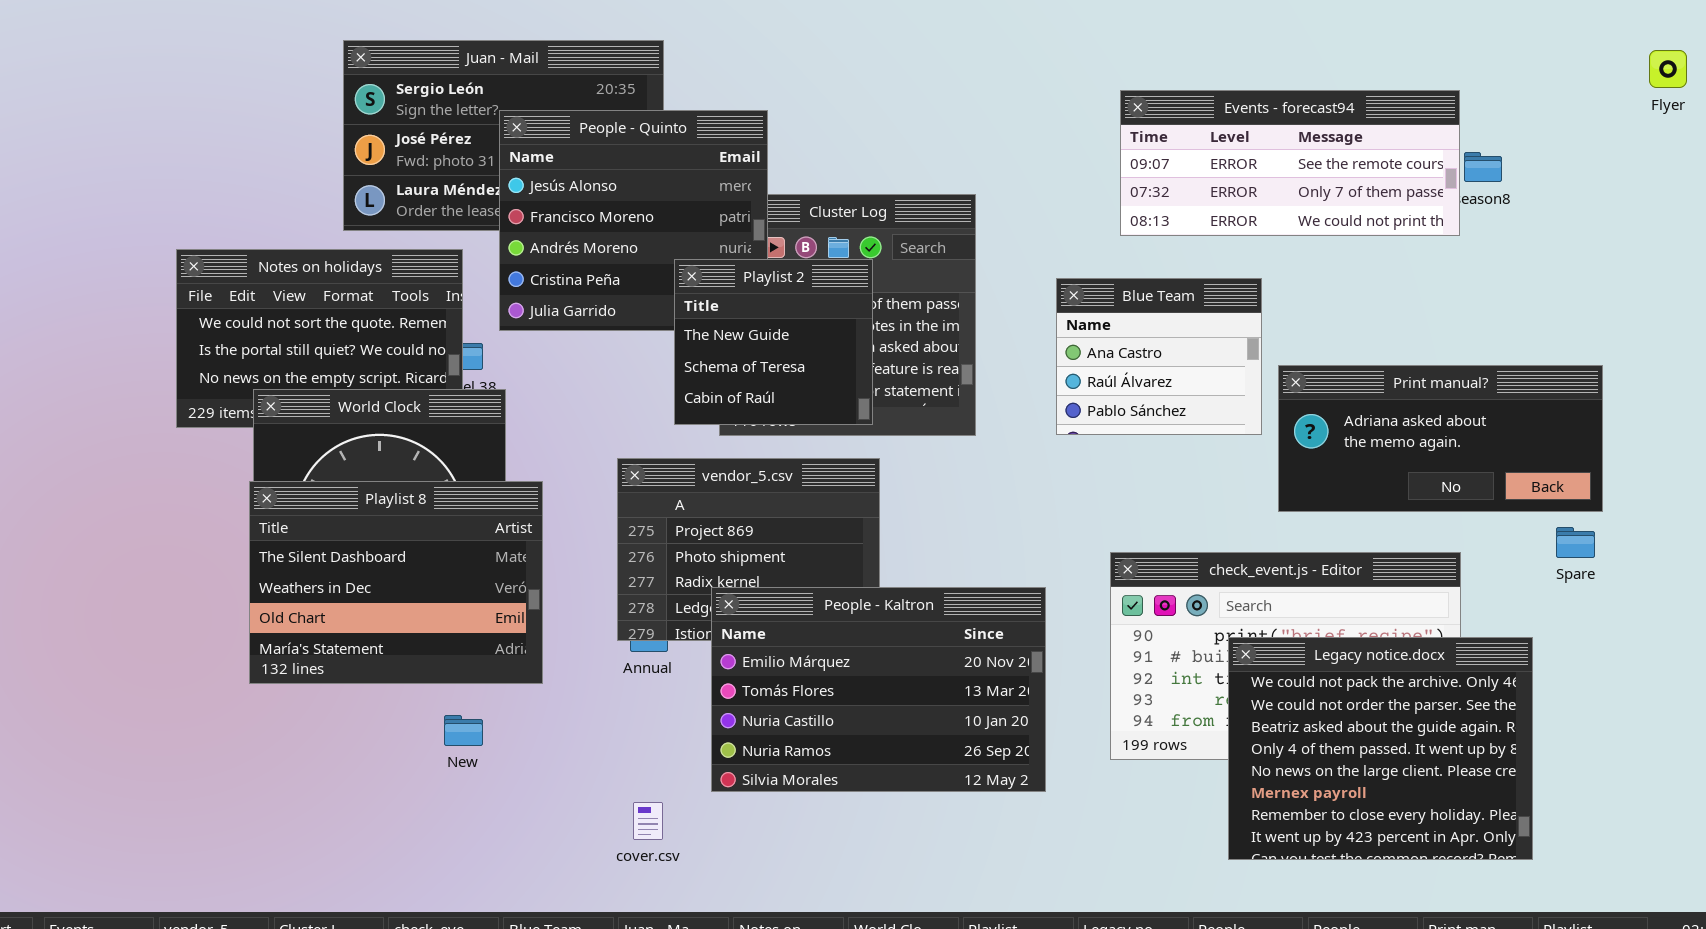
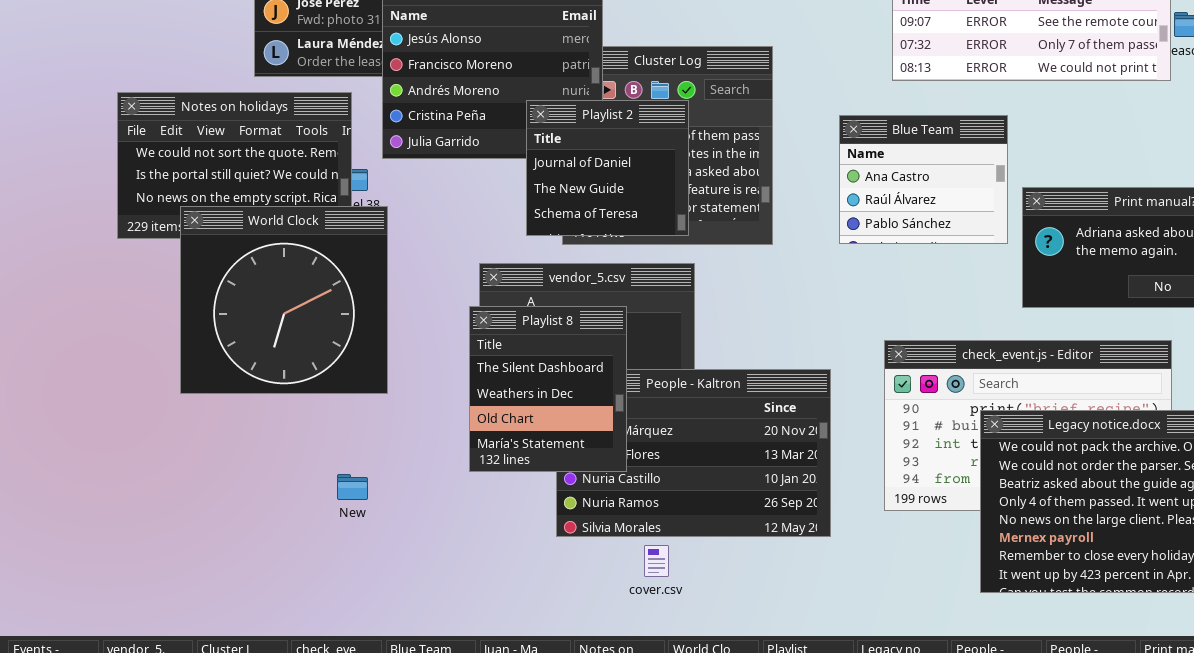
Playlist 2: [674,259,873,425] -> [526,100,689,236], scrolled up 1 row
Playlist 8: [249,481,543,684] -> [469,306,627,472], moved, resized
cover.csv: [633,802,663,840] -> [644,545,669,577], moved

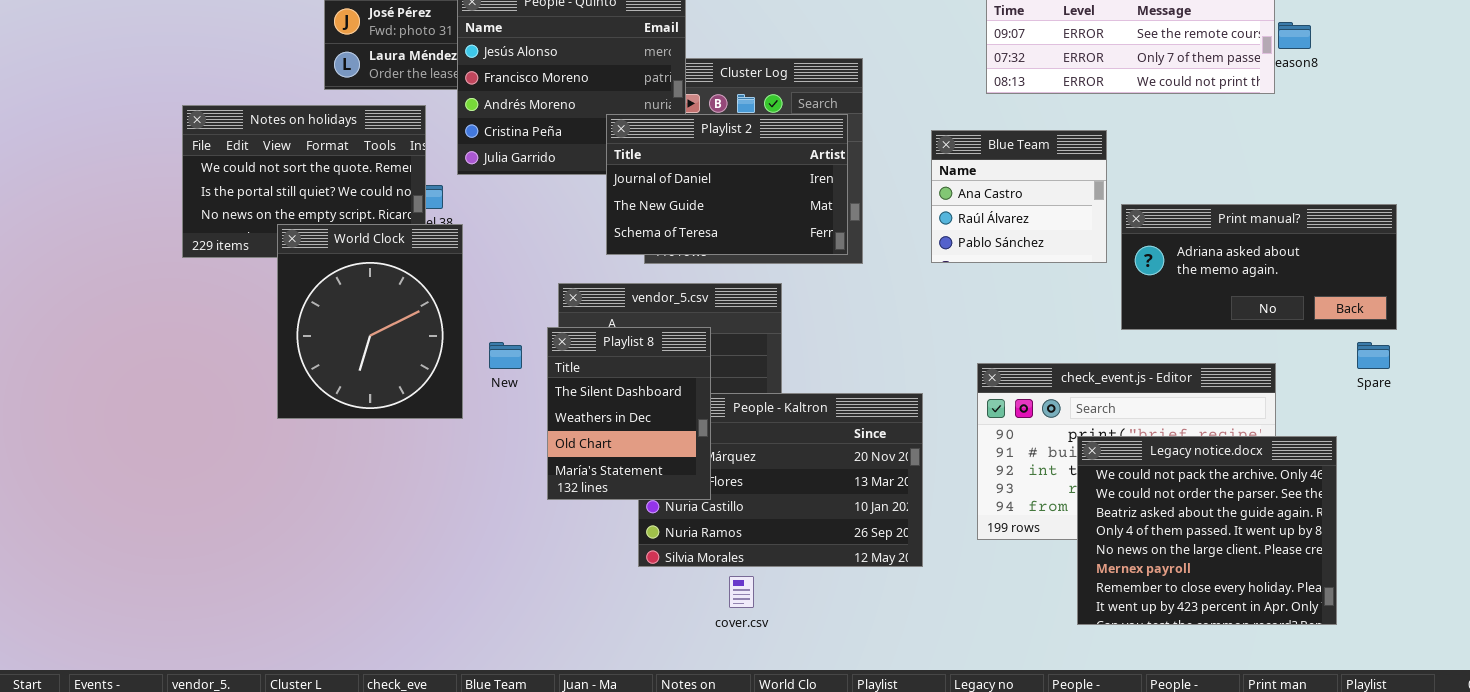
Playlist 2: [526,100,689,236] -> [606,114,848,255], resized
World Clock: [180,206,388,394] -> [277,224,463,419], resized
New: [337,474,368,500] -> [489,342,522,369], moved

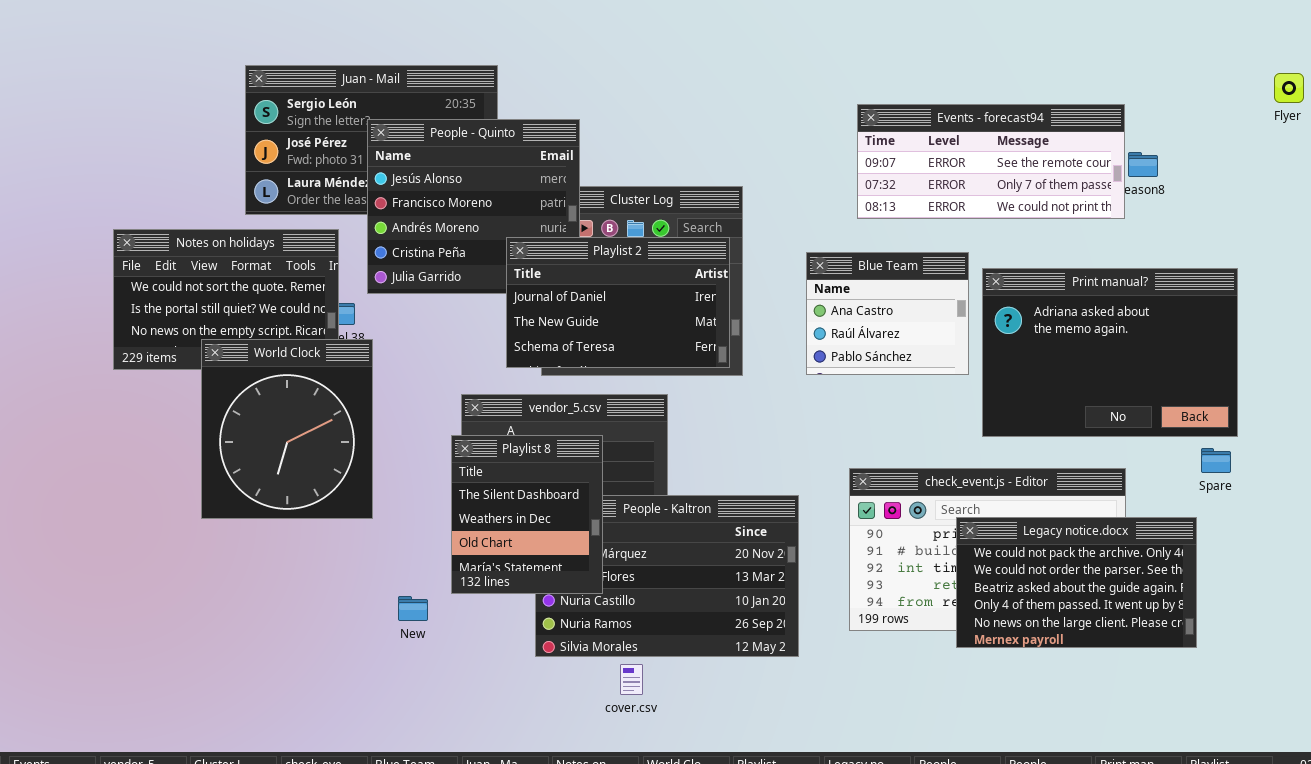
Print manual?: [1121,204,1397,330] -> [982,268,1238,437], resized
New: [489,342,522,369] -> [398,596,428,621], moved
Legacy notice.docx: [1077,436,1337,625] -> [956,517,1197,648], moved, resized

